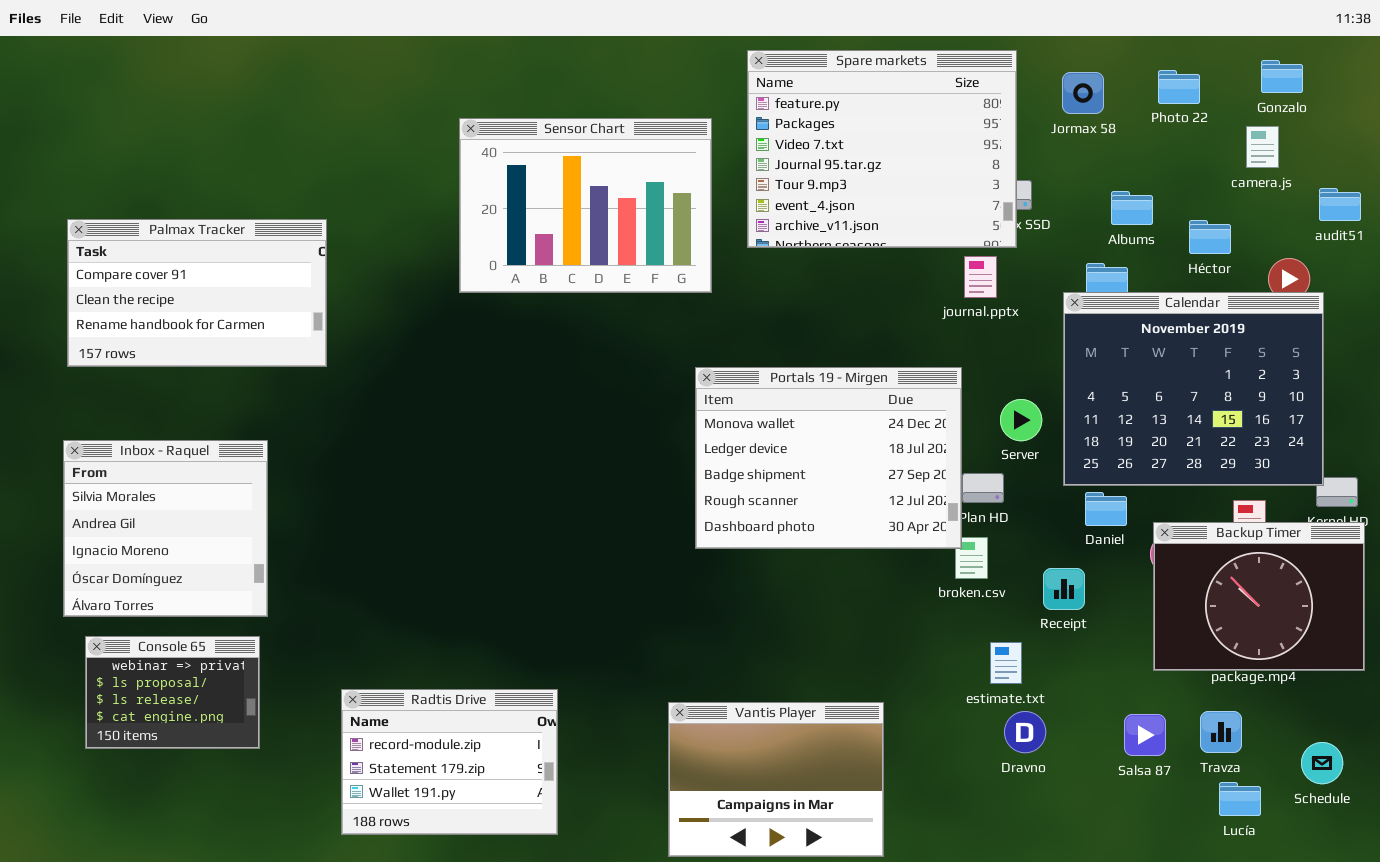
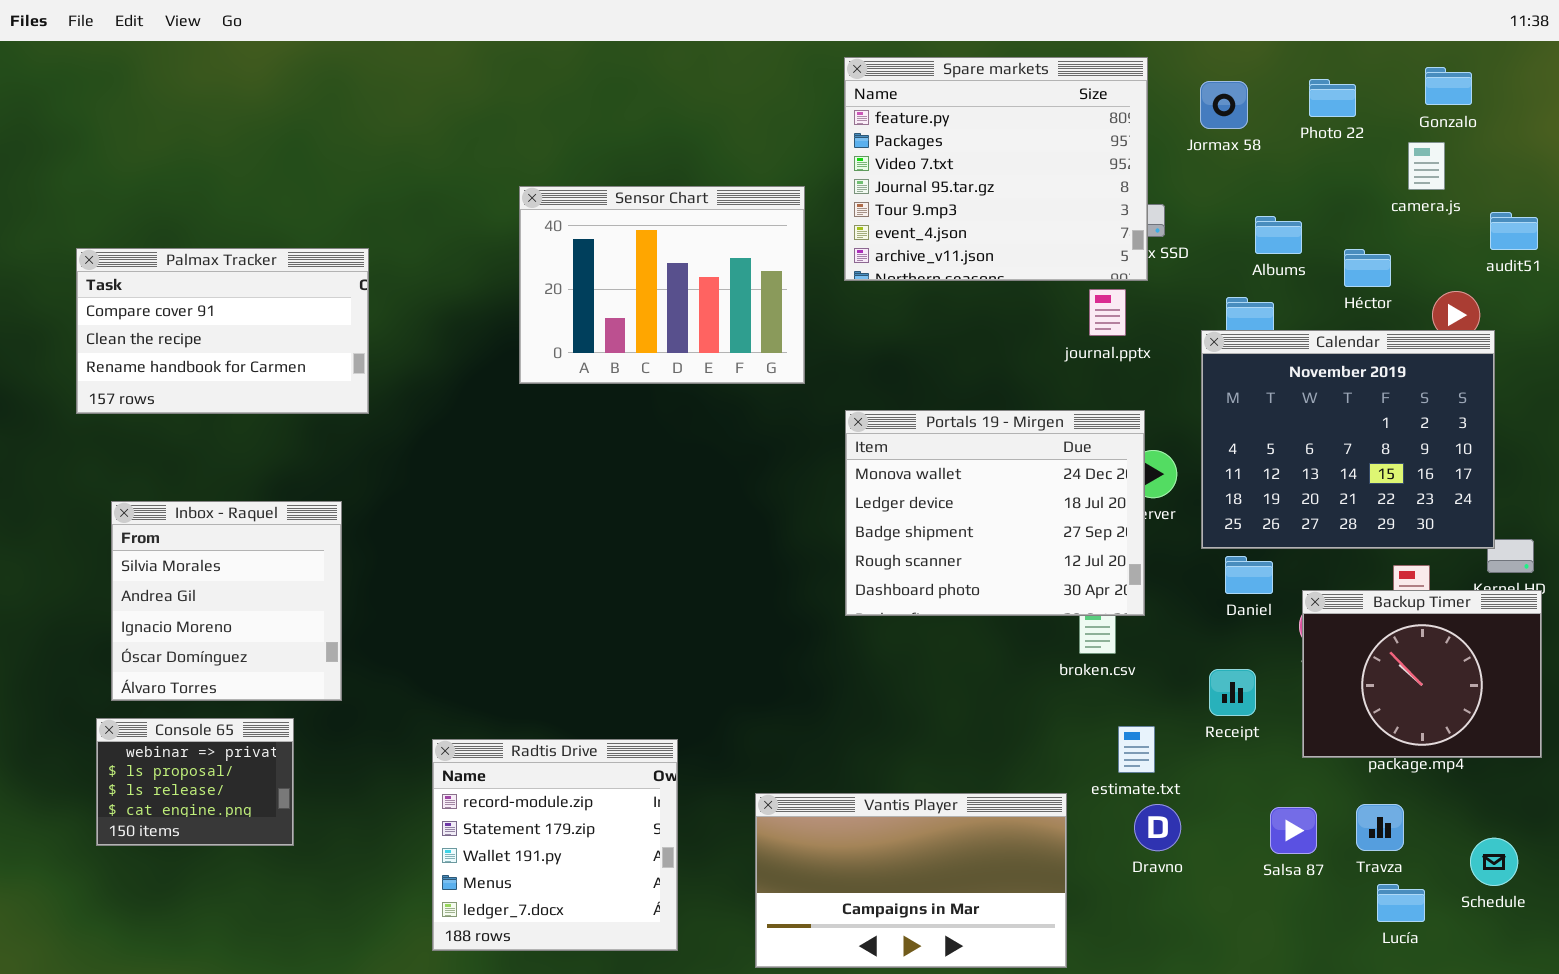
Sensor Chart: [459,118,712,293] -> [519,186,805,384], moved
Portals 19 - Mirgen: [695,367,962,549] -> [845,410,1145,616], moved
Inbox - Raquel: [63,440,268,617] -> [111,501,342,701], moved
Receipt: [1043,568,1085,610] -> [1209,669,1256,716], moved
Radtis Drive: [341,689,558,835] -> [432,739,678,951], moved, resized
Vantis Player: [668,702,884,857] -> [755,793,1067,968], resized

